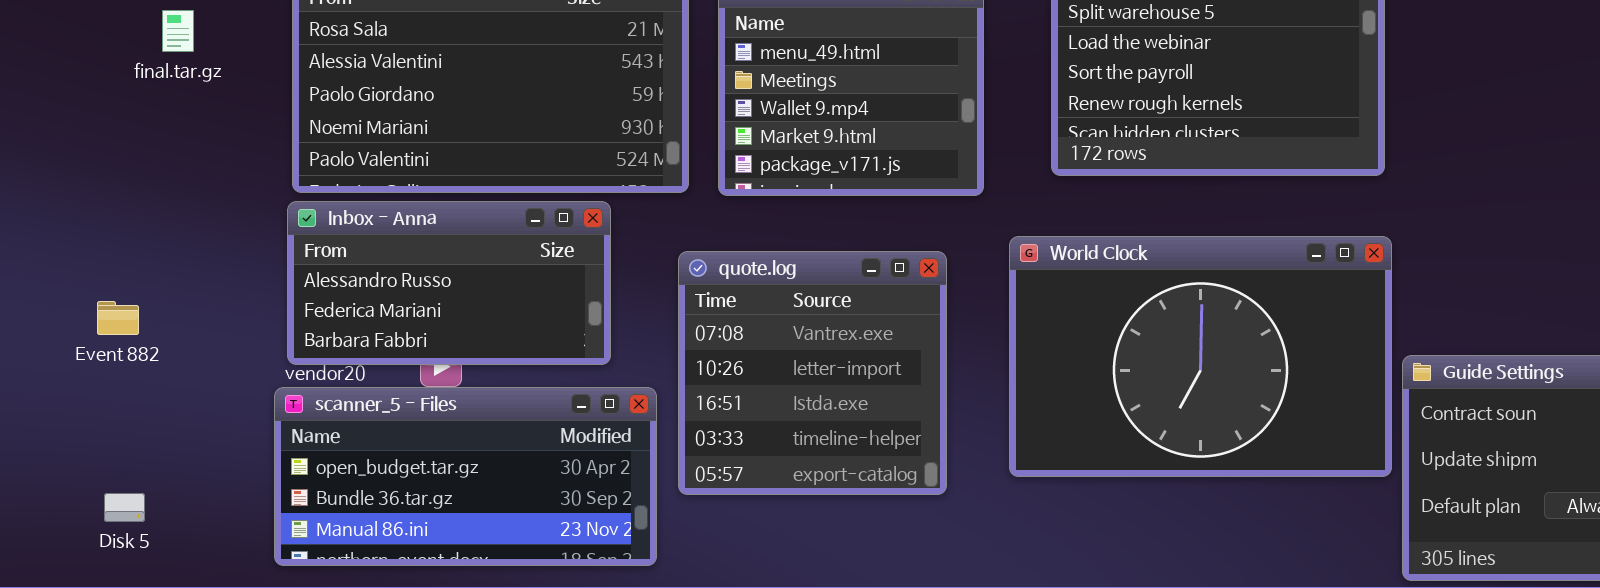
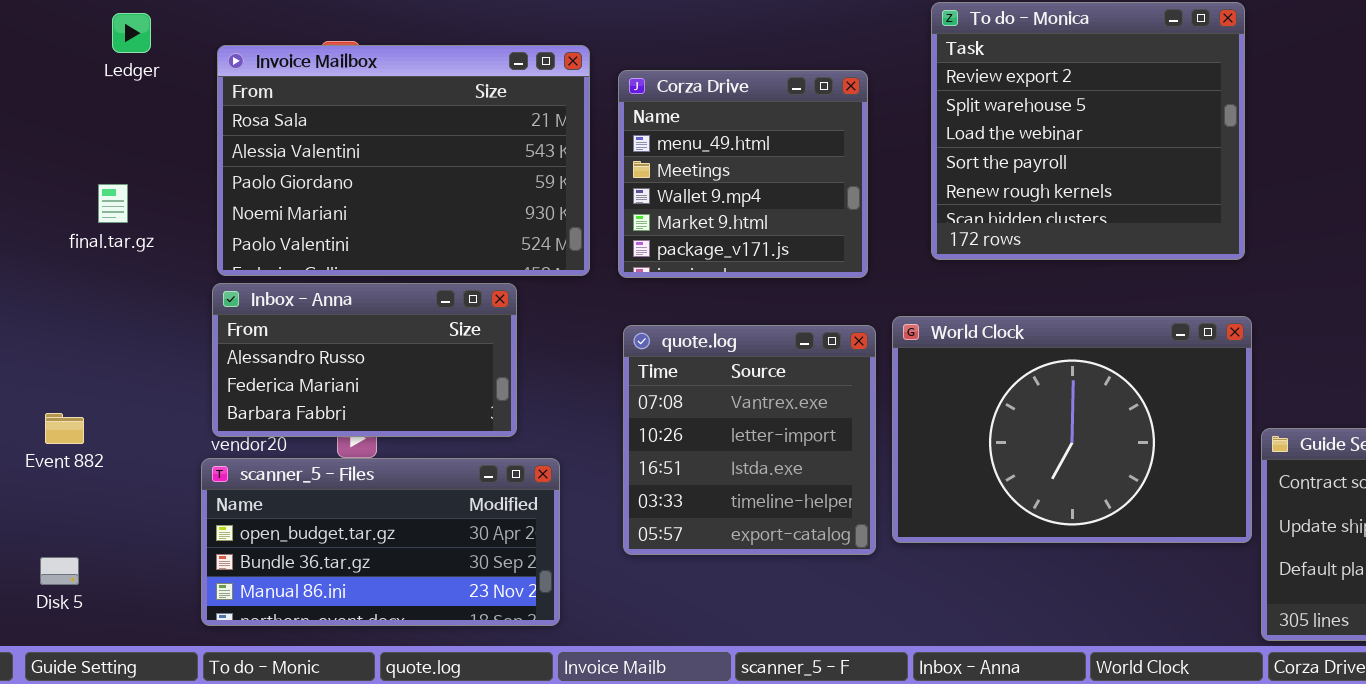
final.tar.gz: [162,10,194,52] -> [98,184,128,223], moved
quote.log: [678,251,947,495] -> [623,325,876,555], moved
Event 882: [97,301,139,335] -> [45,413,84,444], moved

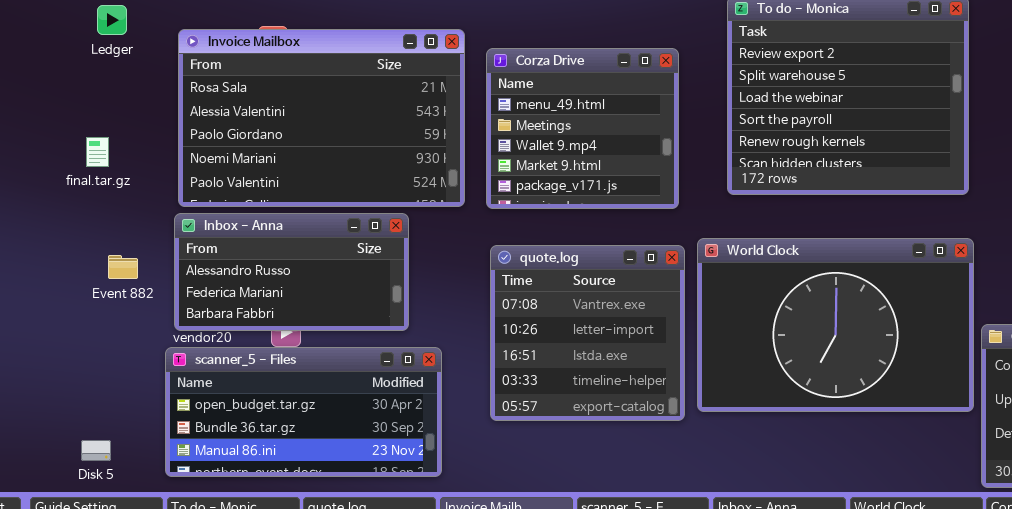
Event 882: [45,413,84,444] -> [108,255,138,279], moved
Disk 5: [40,557,79,585] -> [81,440,111,461], moved

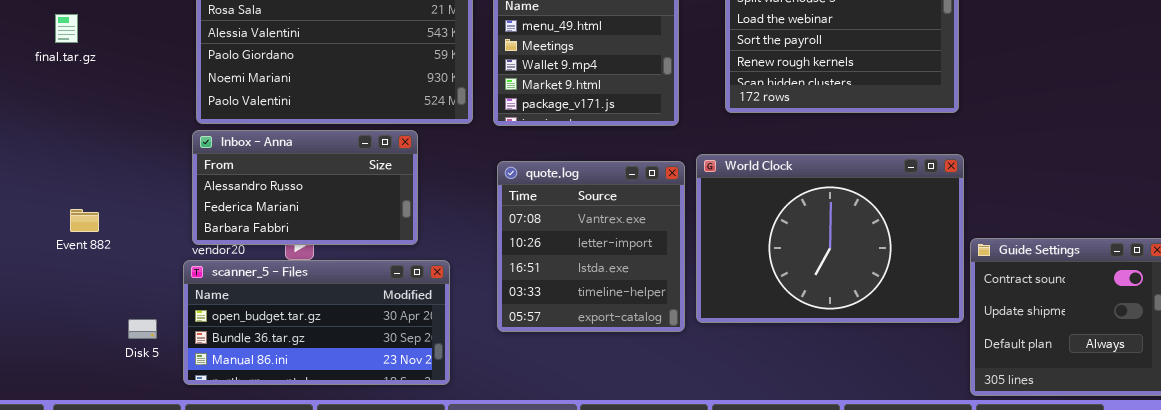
final.tar.gz: [86,137,109,167] -> [55,14,78,43], moved
Event 882: [108,255,138,279] -> [70,209,99,232], moved
Disk 5: [81,440,111,461] -> [128,319,157,339], moved

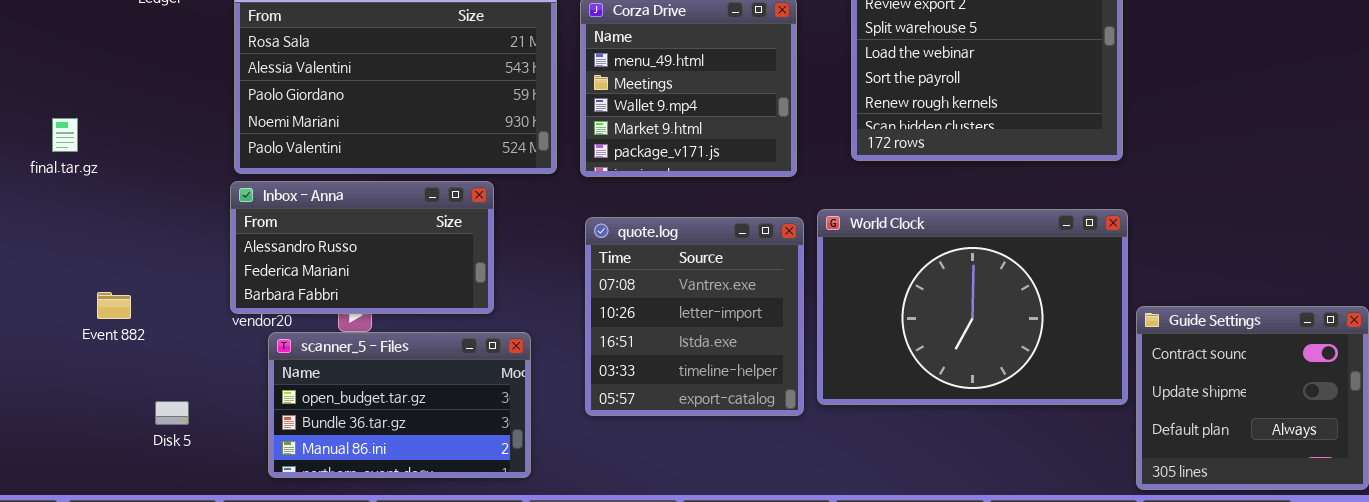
final.tar.gz: [55,14,78,43] -> [52,118,78,152], moved
Event 882: [70,209,99,232] -> [97,292,131,319], moved
scanner_5 - Files: [183,260,450,385] -> [268,332,531,478], resized

